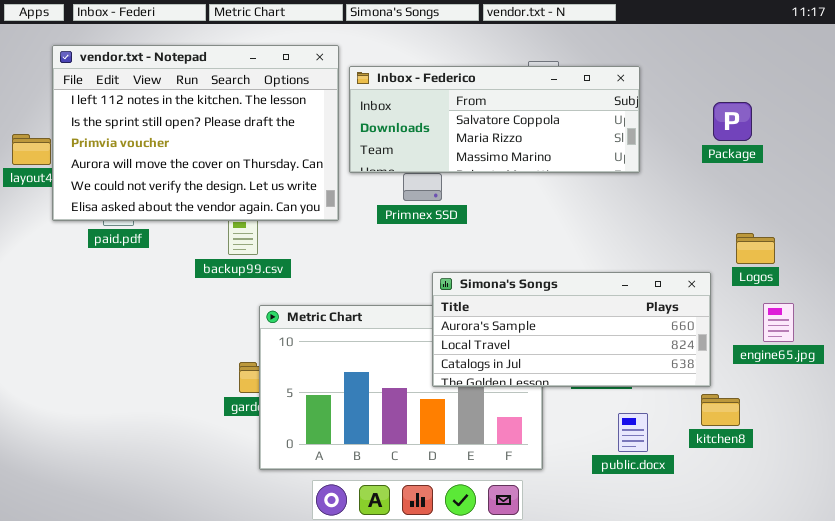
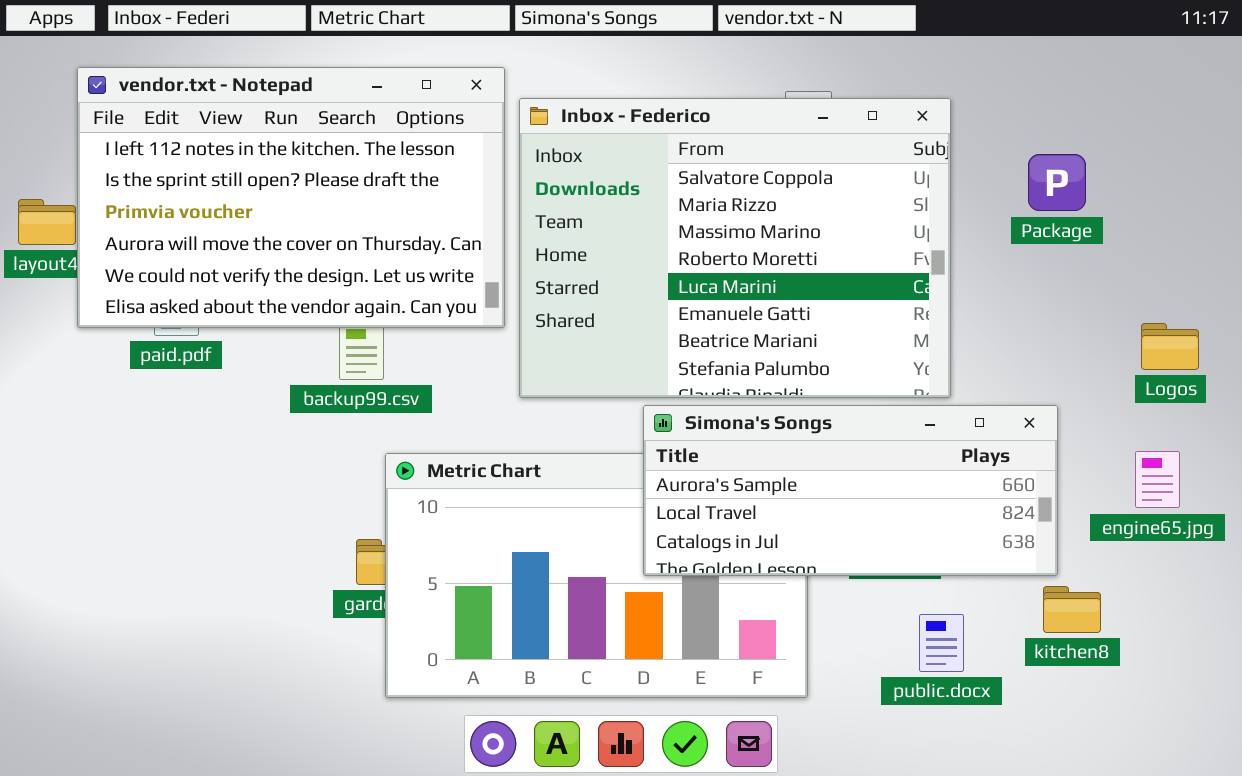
Inbox - Federico: [349,66,640,173] -> [519,98,951,398], resized
Package: [713,102,752,141] -> [1028,154,1086,211], moved
Logos: [736,233,775,264] -> [1141,323,1199,370], moved

